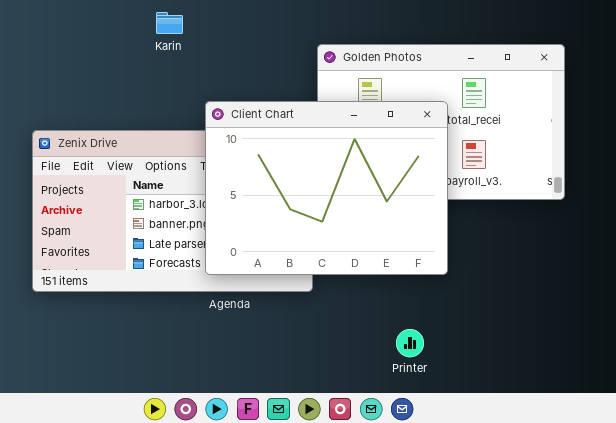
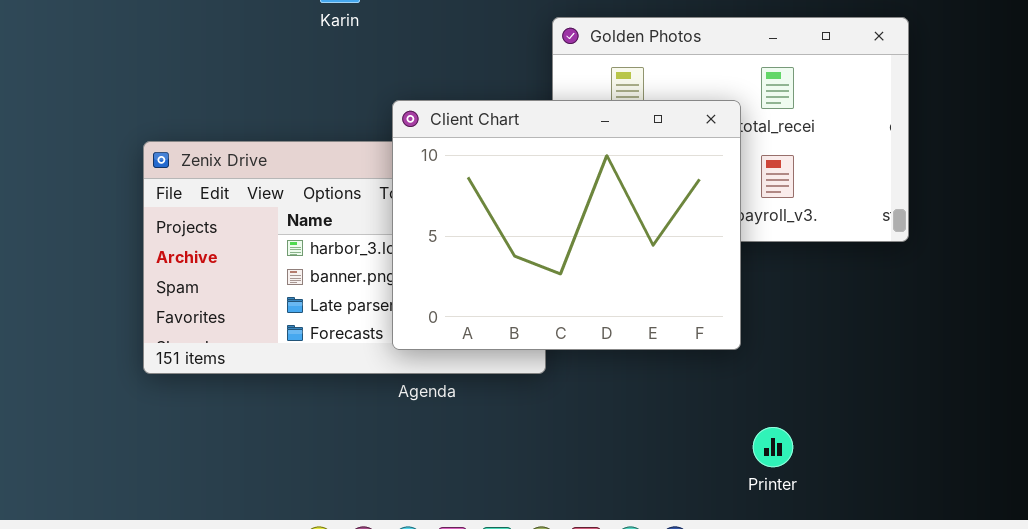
Printer: [396,329,424,357] -> [753,427,793,467], moved

